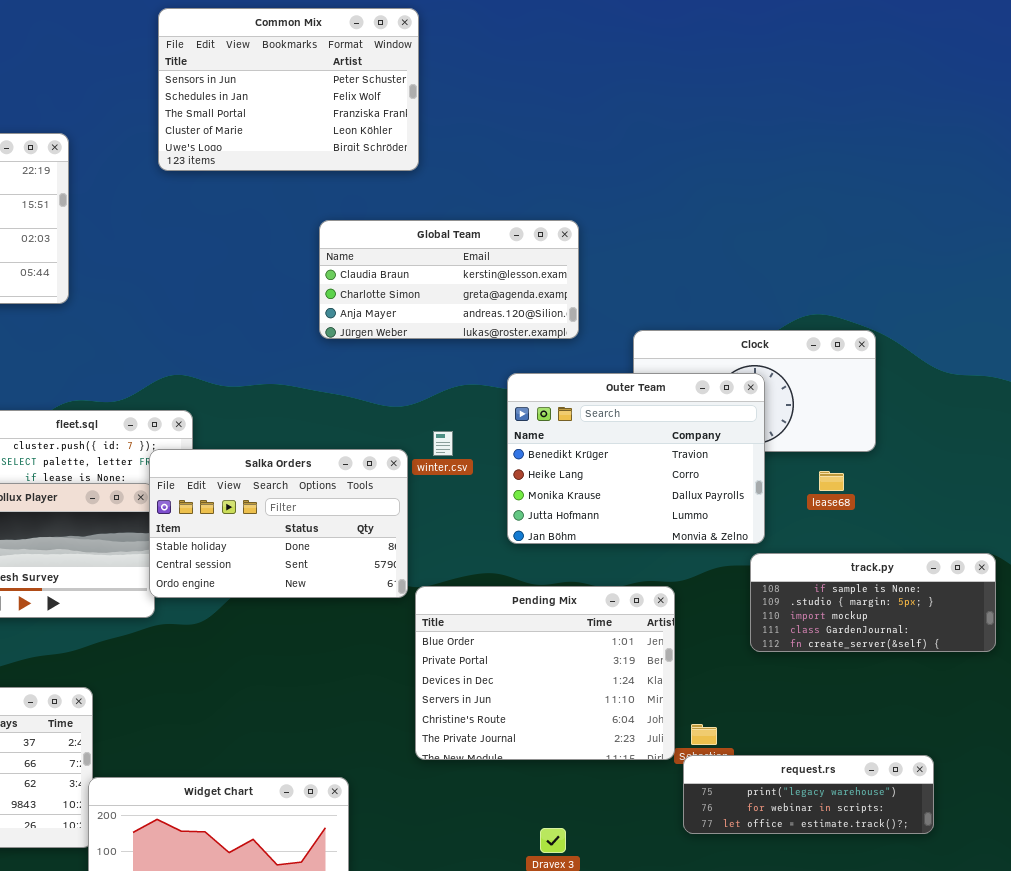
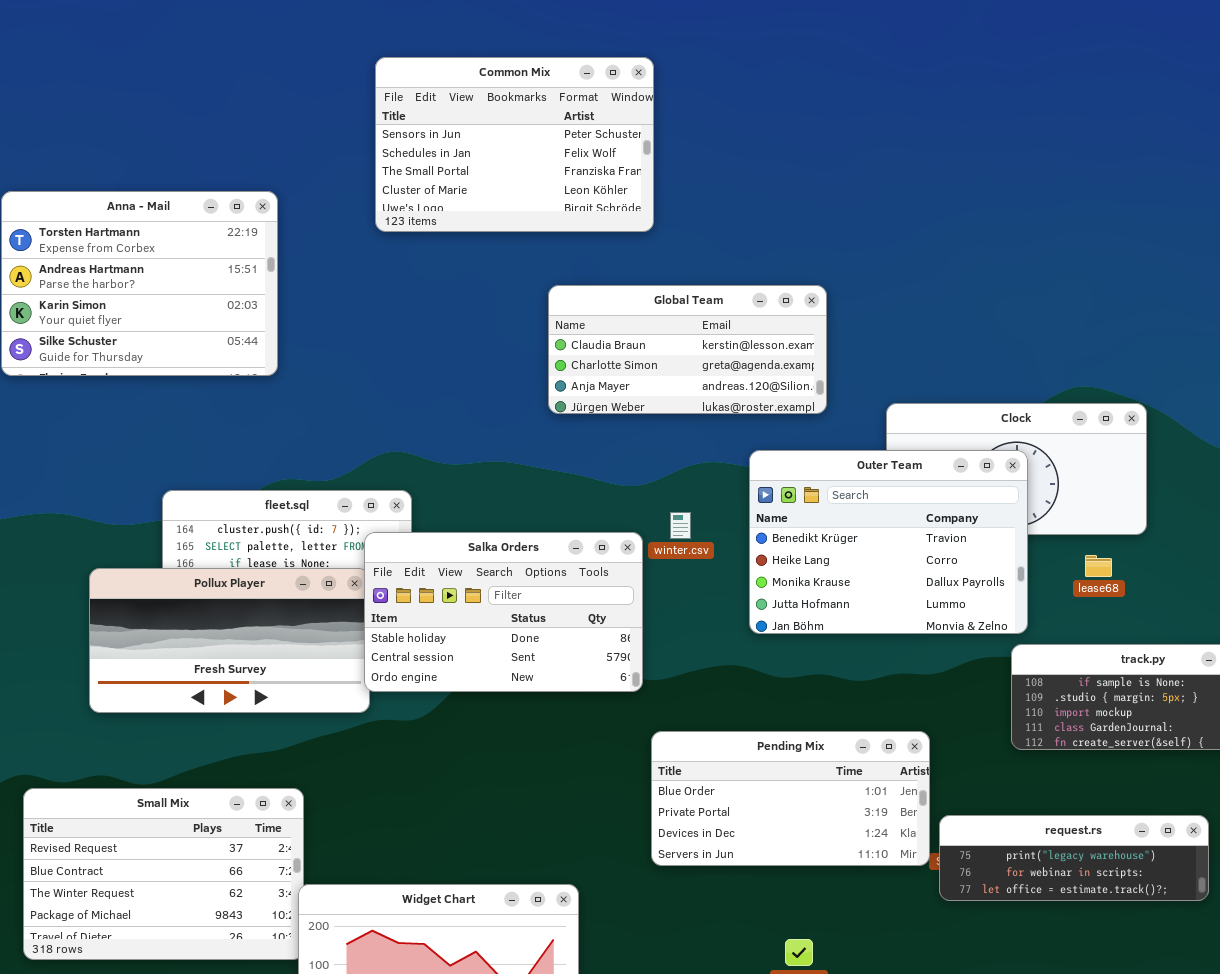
Pending Mix: [415,586,675,760] -> [651,731,930,866], resized
request.rs: [683,755,934,834] -> [939,815,1209,901], moved

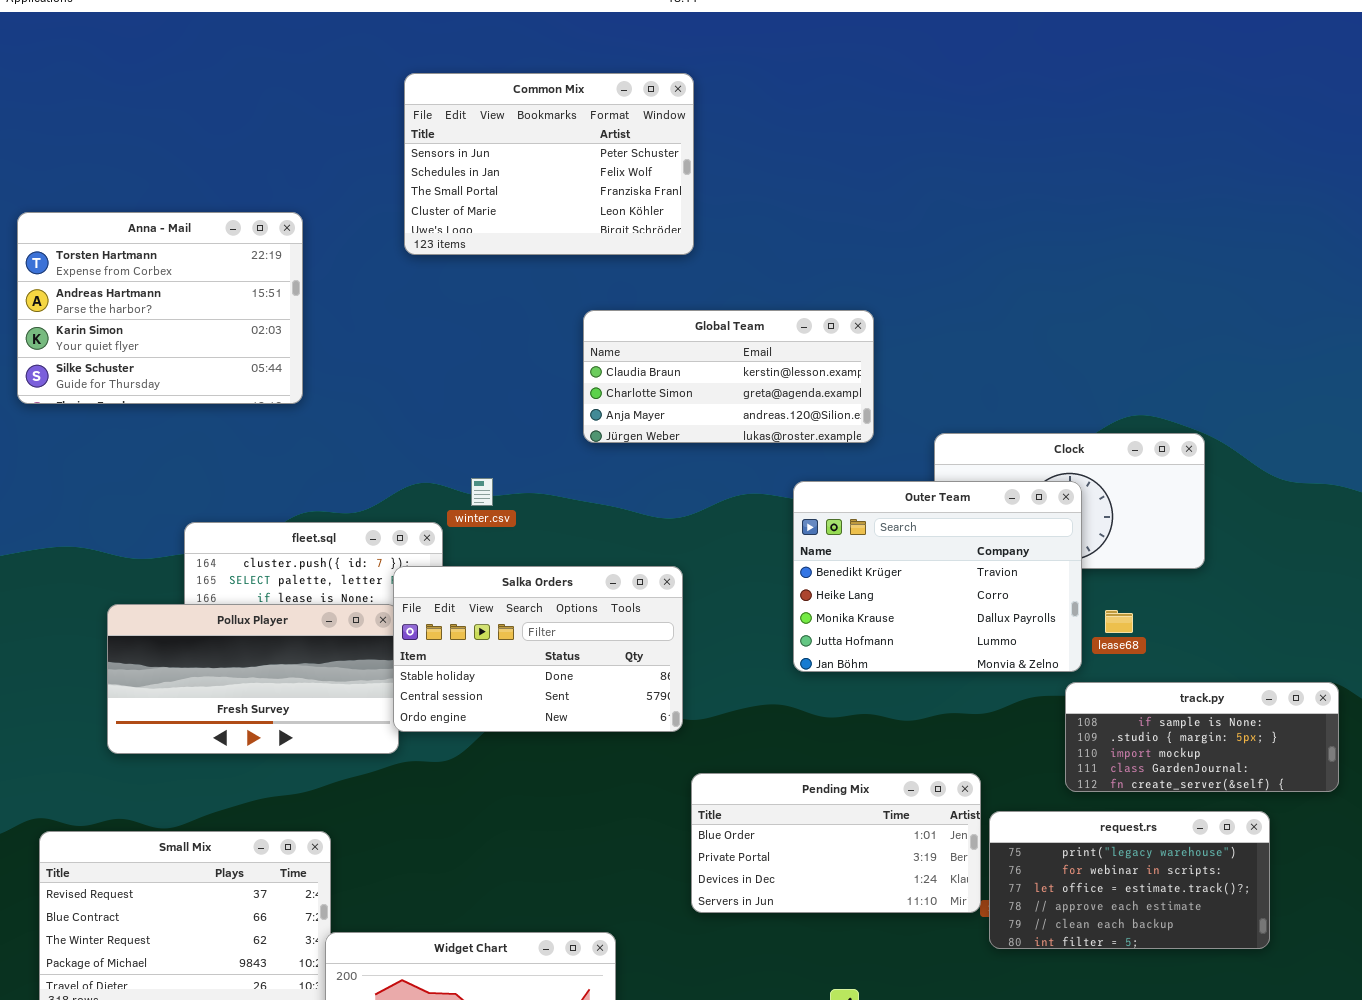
winter.csv: [670,512,691,539] -> [471,478,493,506], moved
lease68: [1085,555,1112,577] -> [1105,610,1133,633], moved
request.rs: [939,815,1209,901] -> [989,811,1270,949], resized

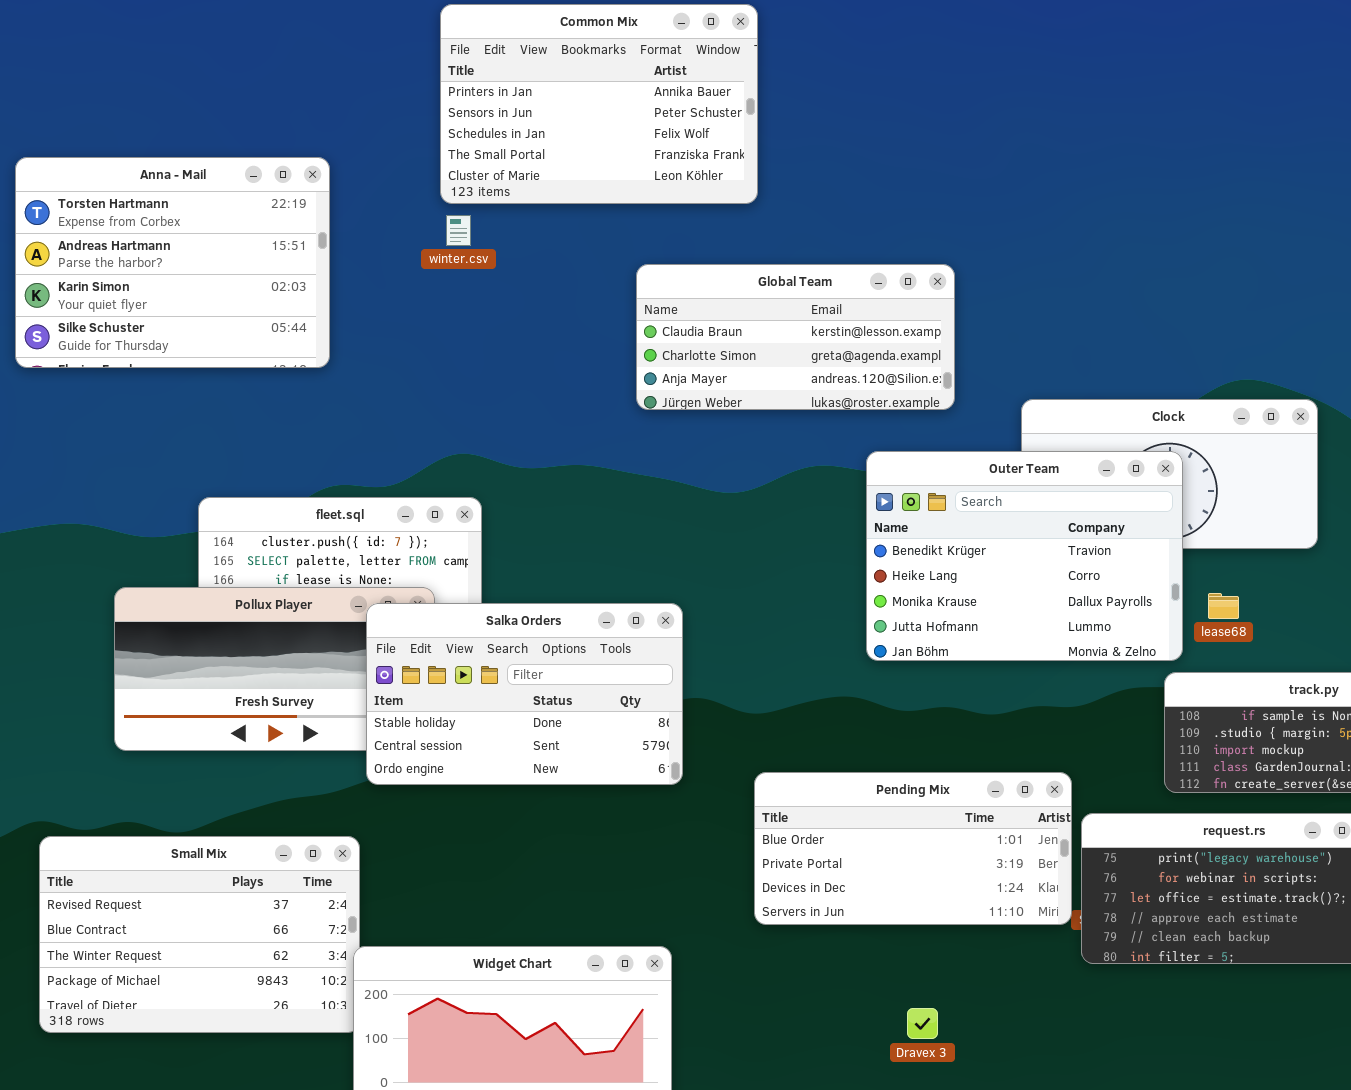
Common Mix: [404,73,694,255] -> [440,4,758,204], scrolled up 1 row
winter.csv: [471,478,493,506] -> [446,215,471,246], moved
Salka Orders: [393,566,683,732] -> [366,603,683,785], moved

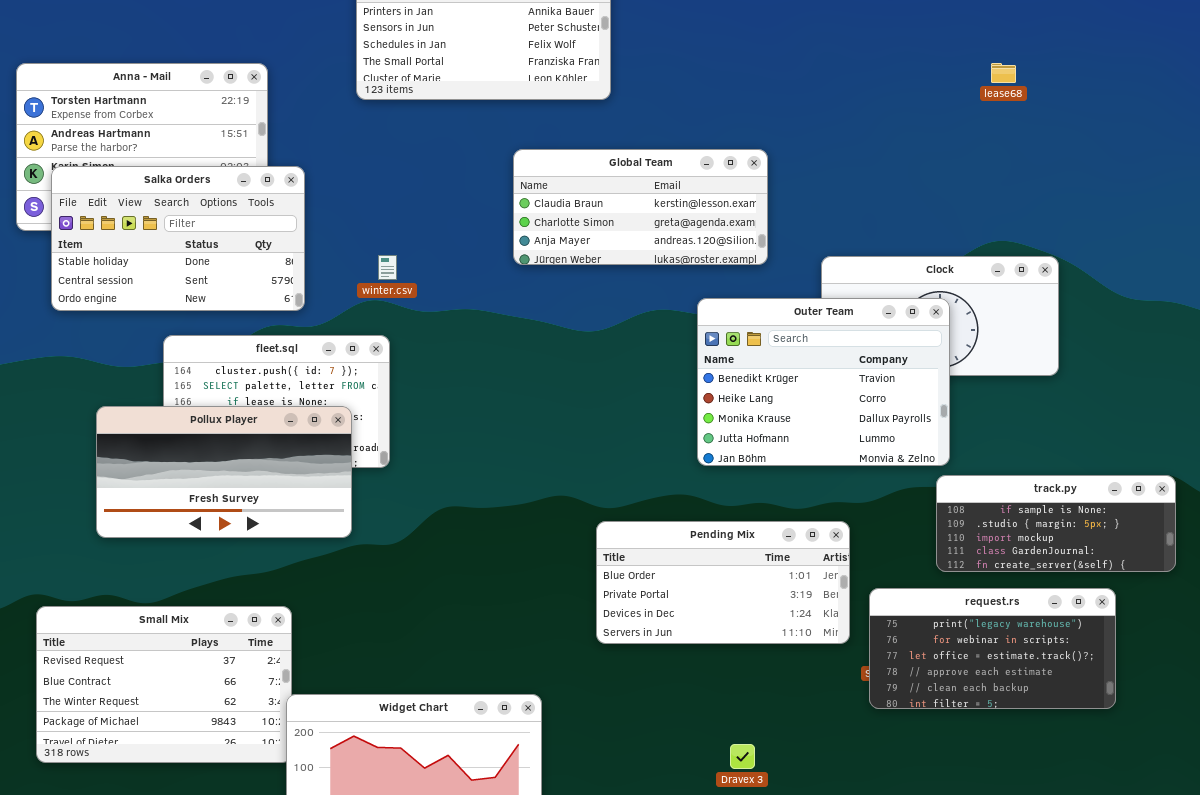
winter.csv: [446,215,471,246] -> [378,255,397,280], moved
lease68: [1208,593,1239,619] -> [991,63,1016,83], moved
Salka Orders: [366,603,683,785] -> [51,166,305,311], moved
Pending Mix: [754,772,1072,925] -> [596,521,850,644], moved

